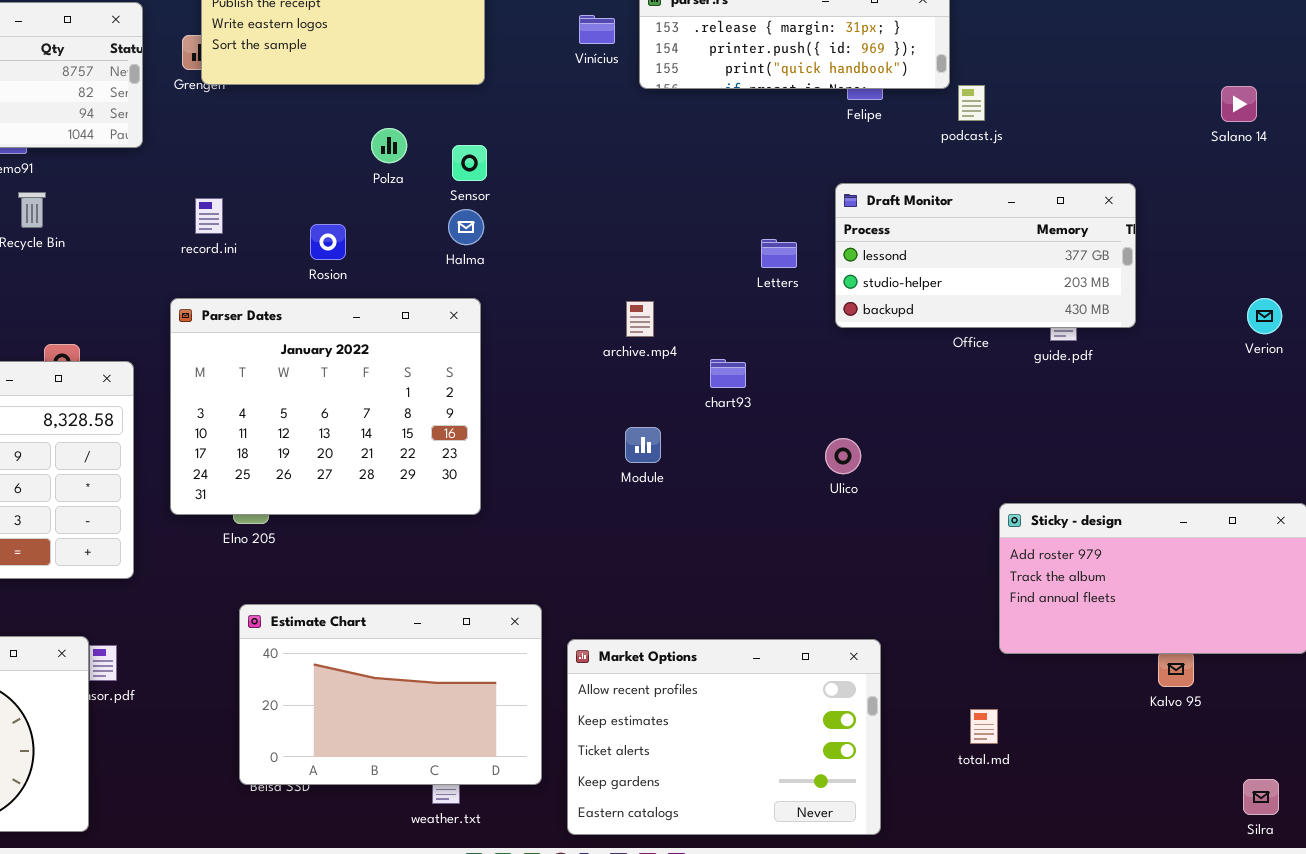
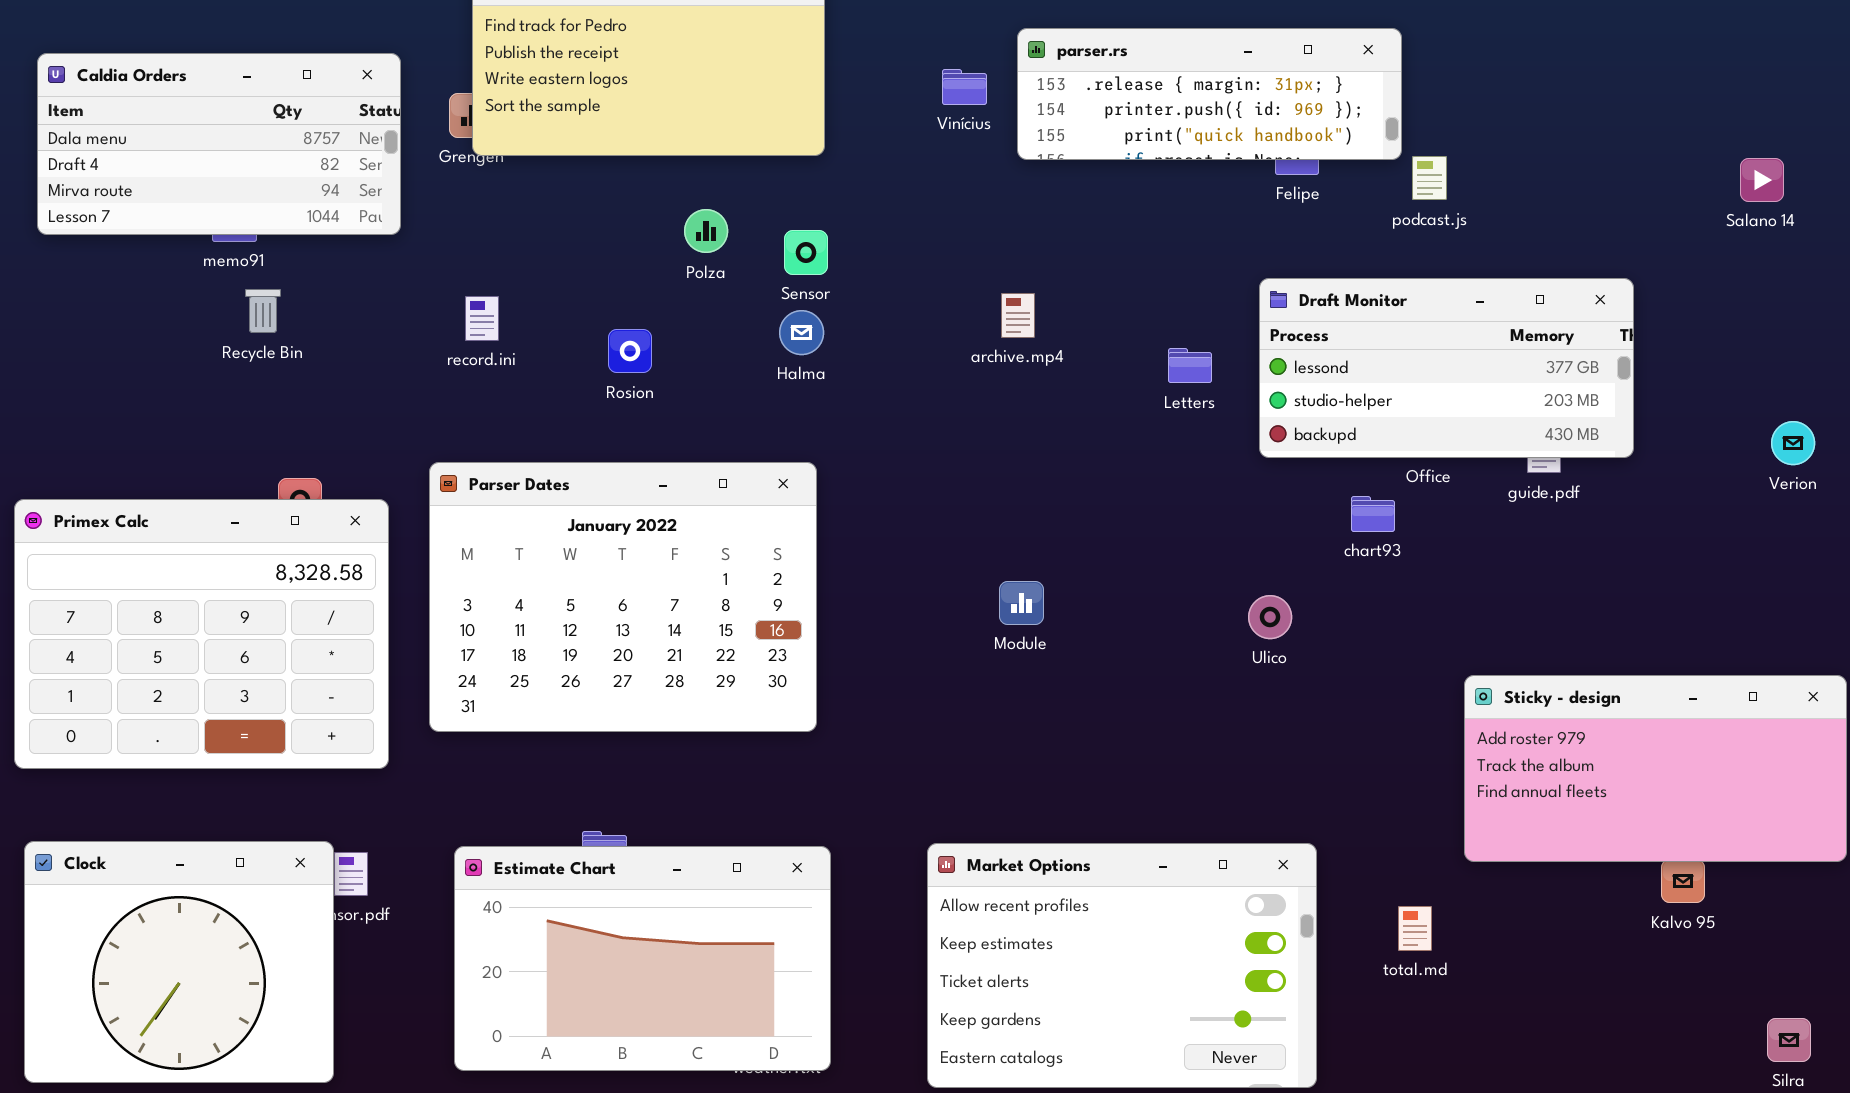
Parser Dates: [170,298,481,515] -> [429,462,817,732], moved
archive.mp4: [626,301,654,337] -> [1001,293,1035,338], moved
chart93: [710,359,746,388] -> [1351,496,1395,532], moved
Estimate Chart: [239,604,542,785] -> [454,846,831,1071], moved
total.md: [970,709,998,744] -> [1398,906,1432,951], moved

